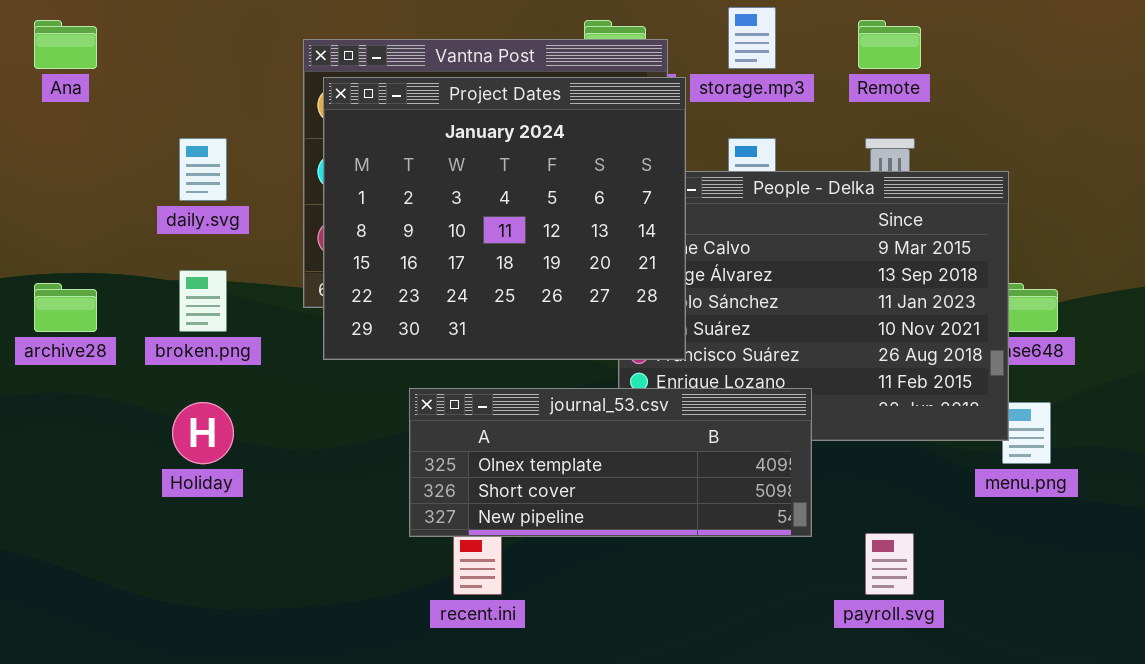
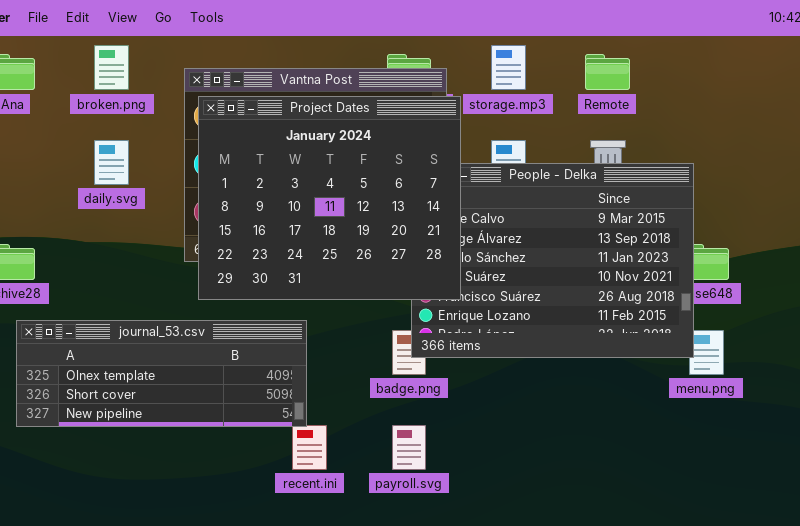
broken.png: [179,270,227,332] -> [94,45,129,90], moved
journal_53.csv: [409,388,812,537] -> [16,320,307,427], moved
payroll.svg: [865,533,914,595] -> [392,425,426,470], moved

